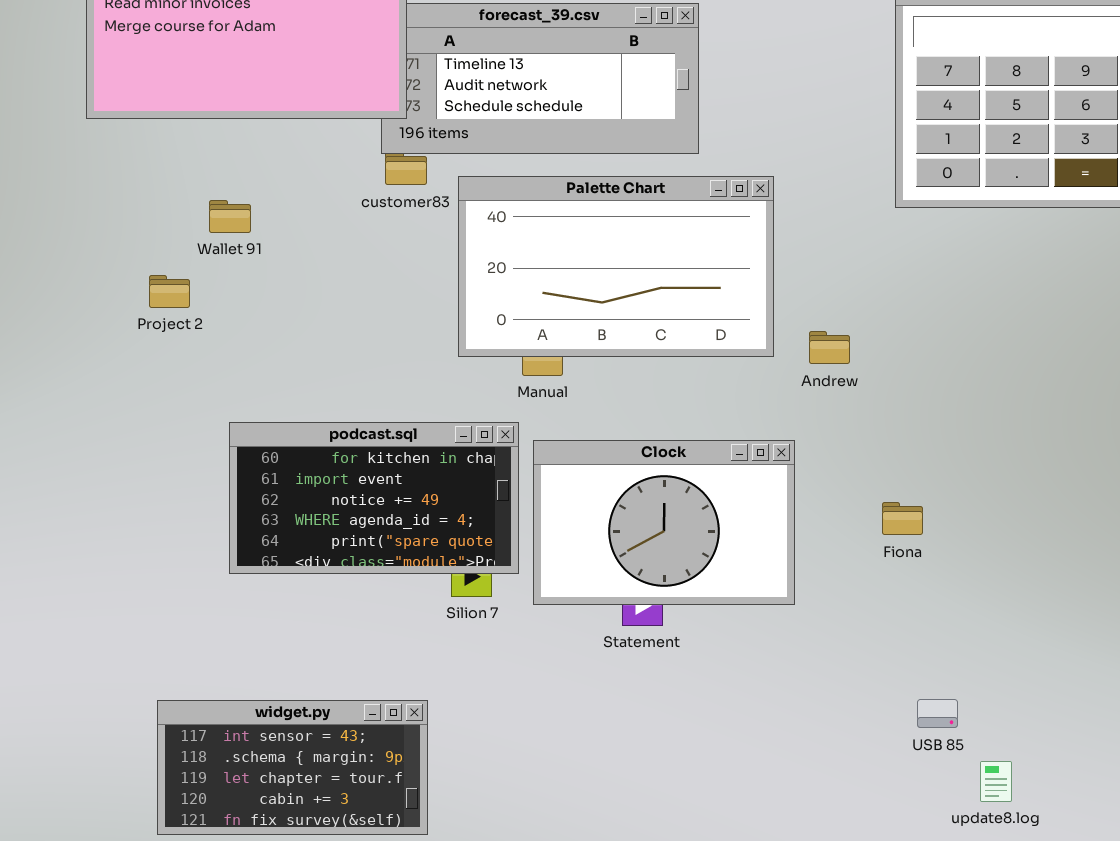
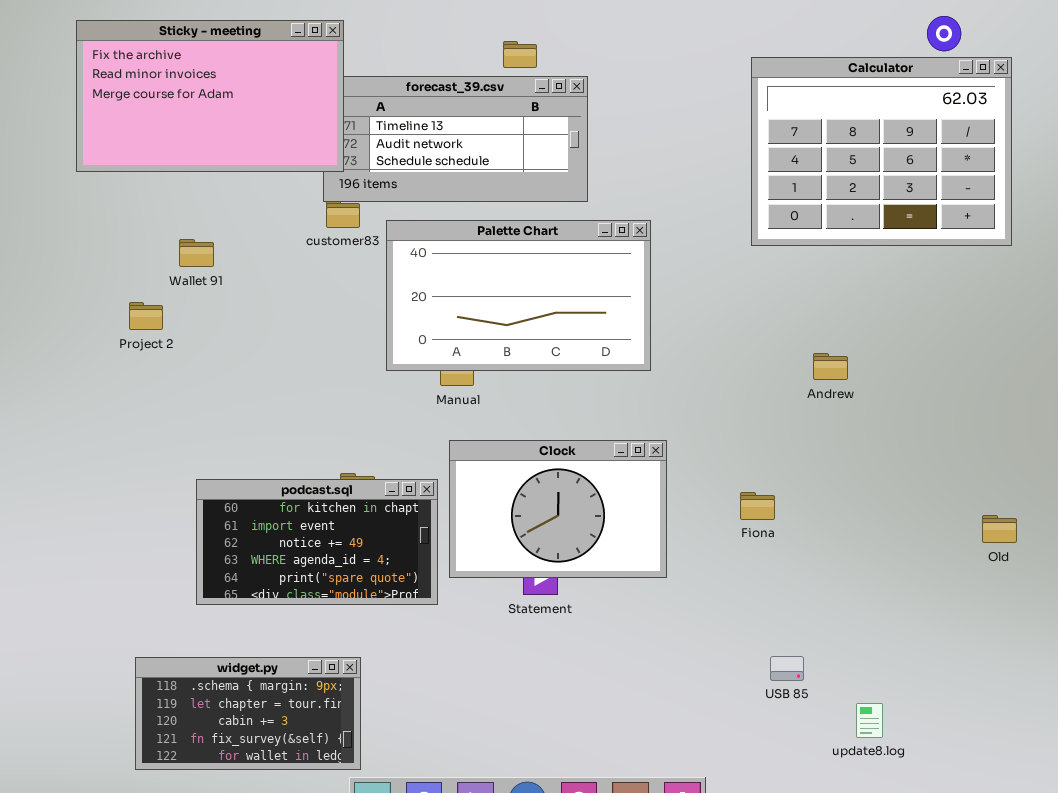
Andrew: [809,331,850,364] -> [813,353,848,380], moved
podcast.sql: [229,422,519,574] -> [196,479,438,605], moved
widget.py: [157,700,428,835] -> [135,657,361,770], scrolled down 1 row
update8.log: [980,761,1012,802] -> [856,703,883,738], moved

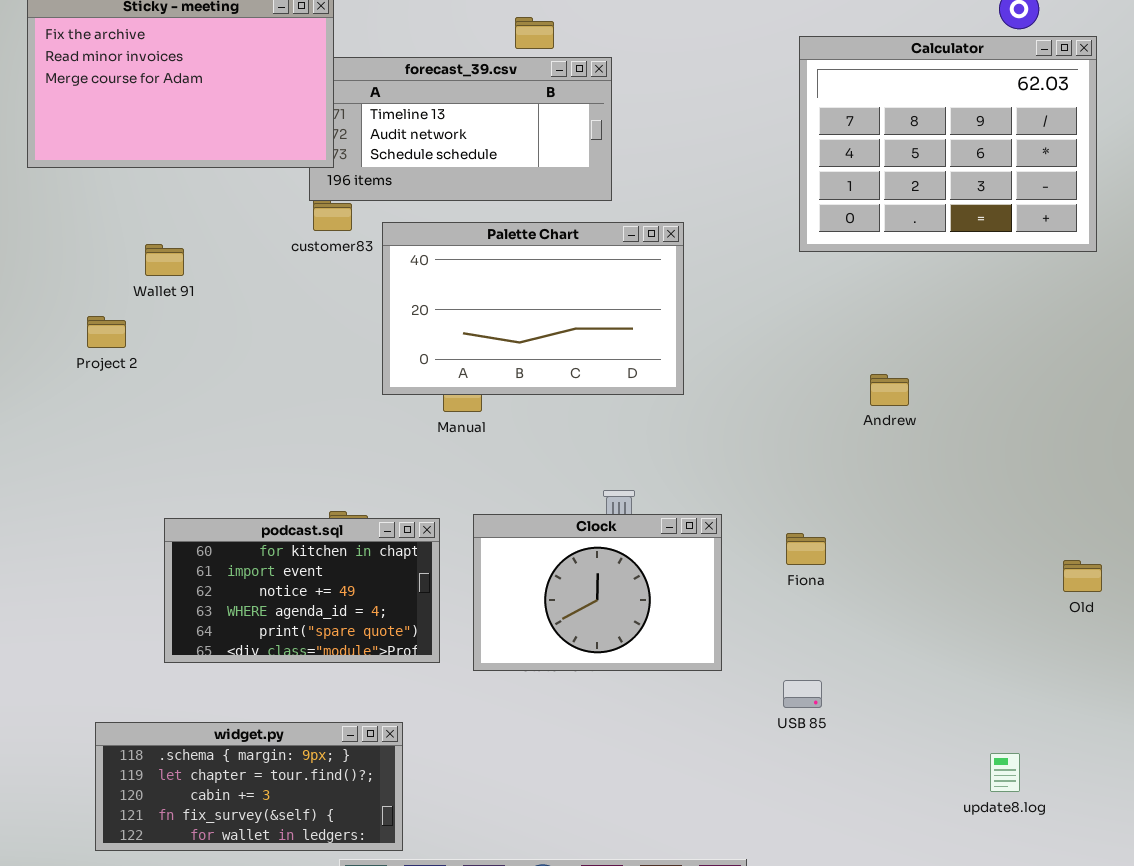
Clock: [449,440,667,578] -> [473,514,722,671], moved
USB 85: [770,656,804,681] -> [783,680,822,708], moved
widget.py: [135,657,361,770] -> [95,722,403,851], resized
update8.log: [856,703,883,738] -> [990,753,1020,792], moved

